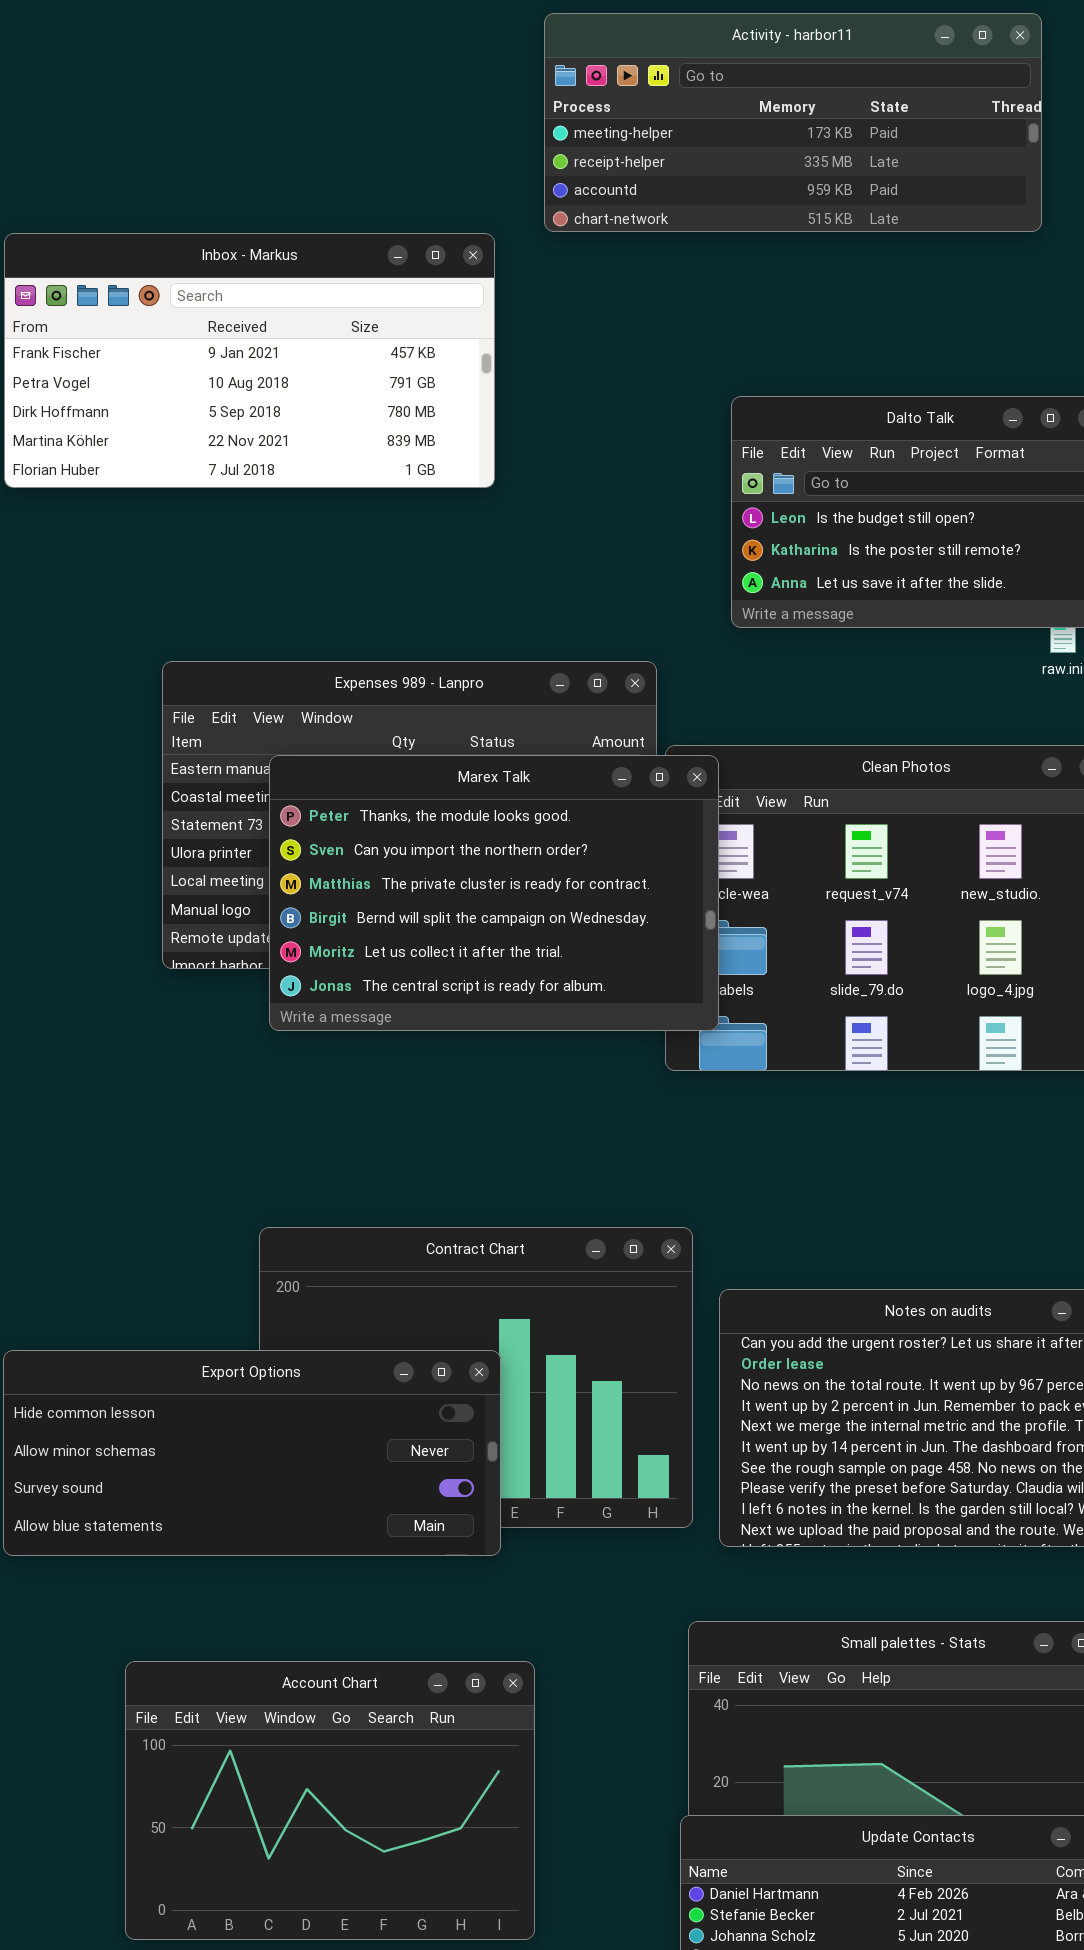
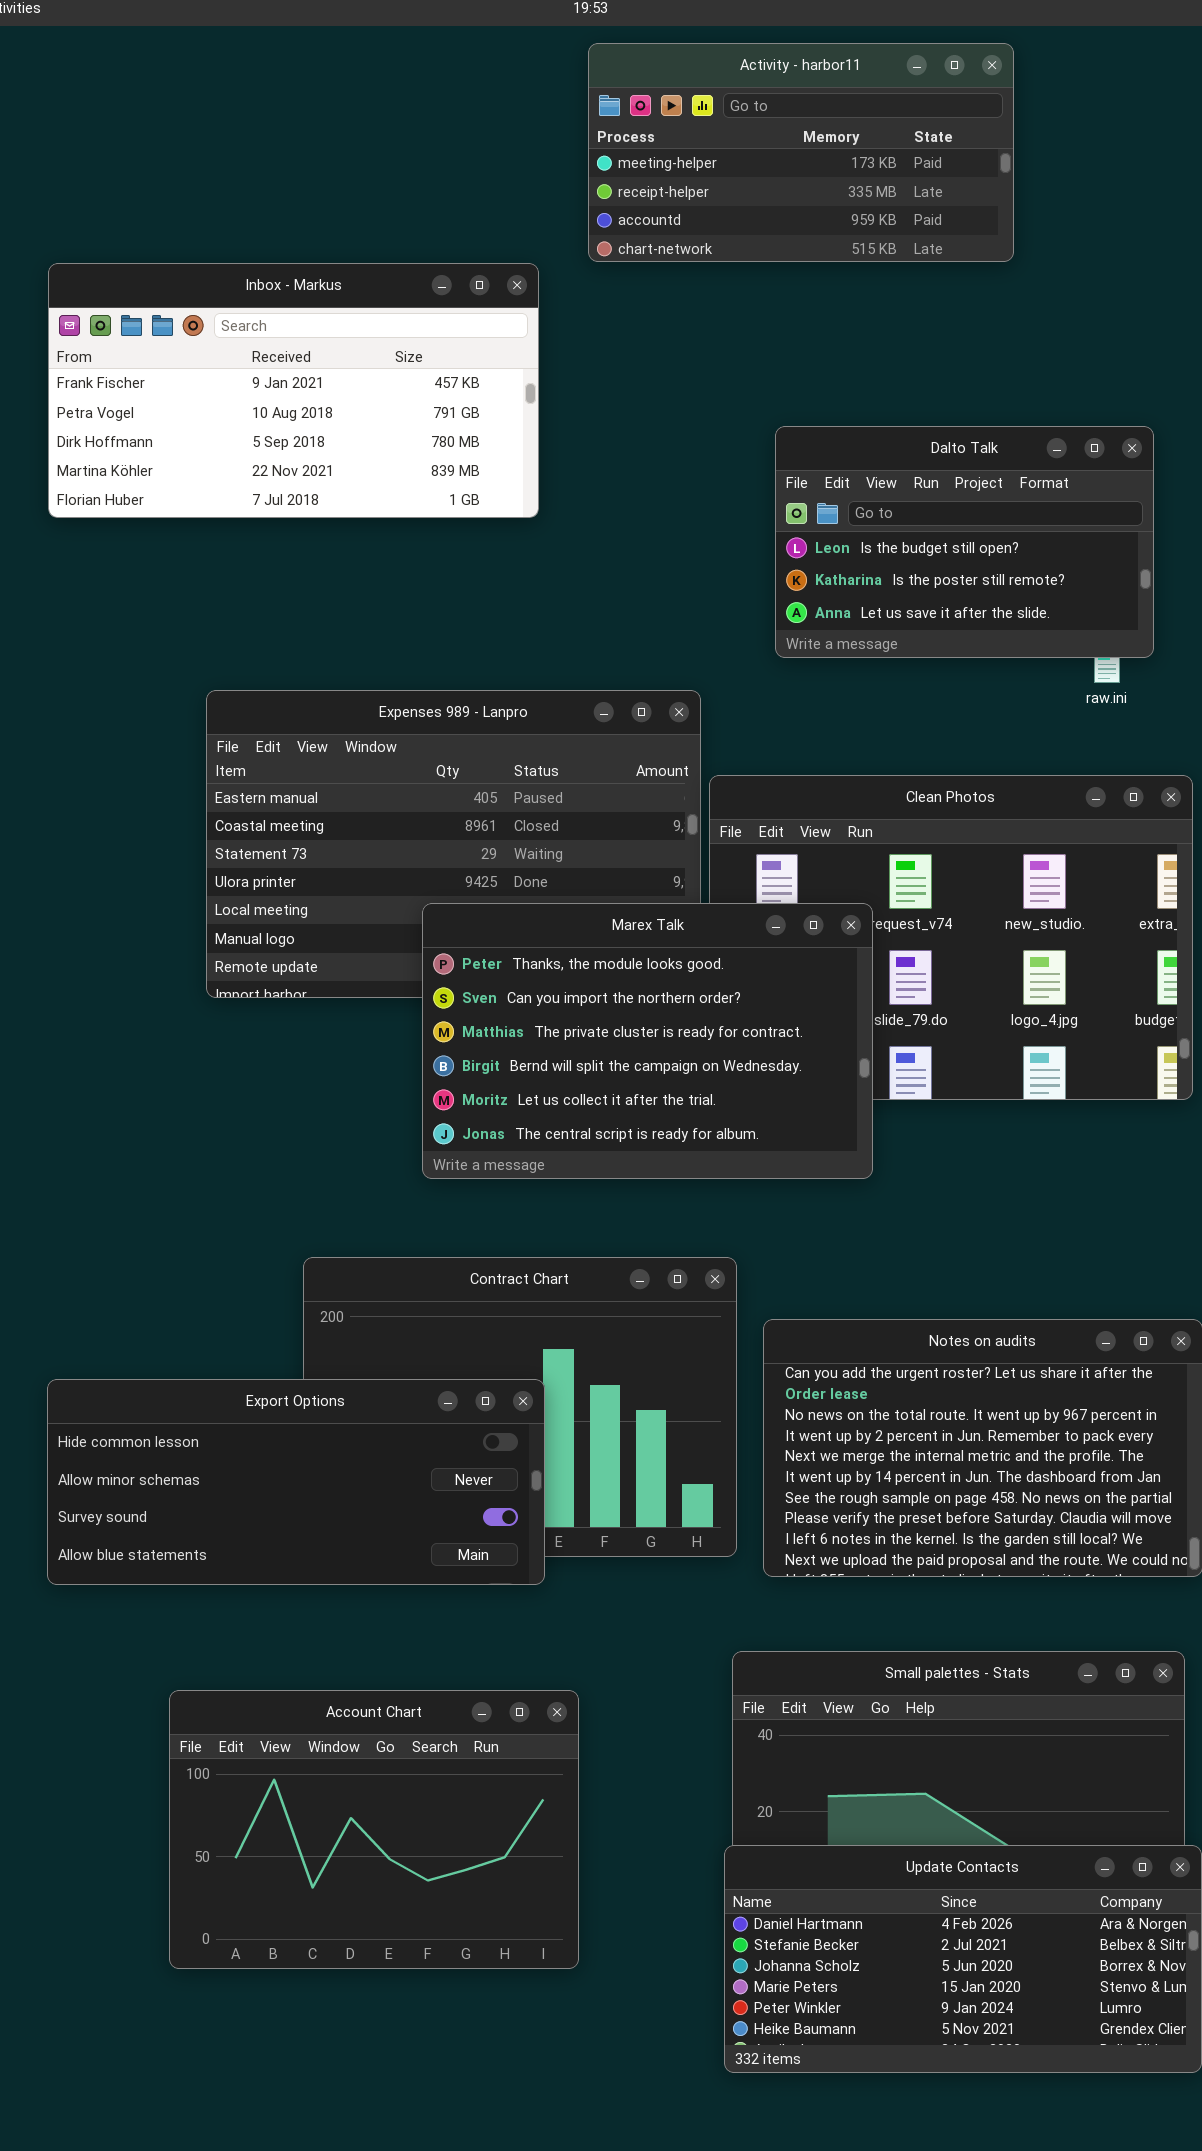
Activity - harbor11: [544,13,1042,232] -> [588,43,1014,262], resized
Marex Talk: [269,755,719,1031] -> [422,903,873,1179], moved

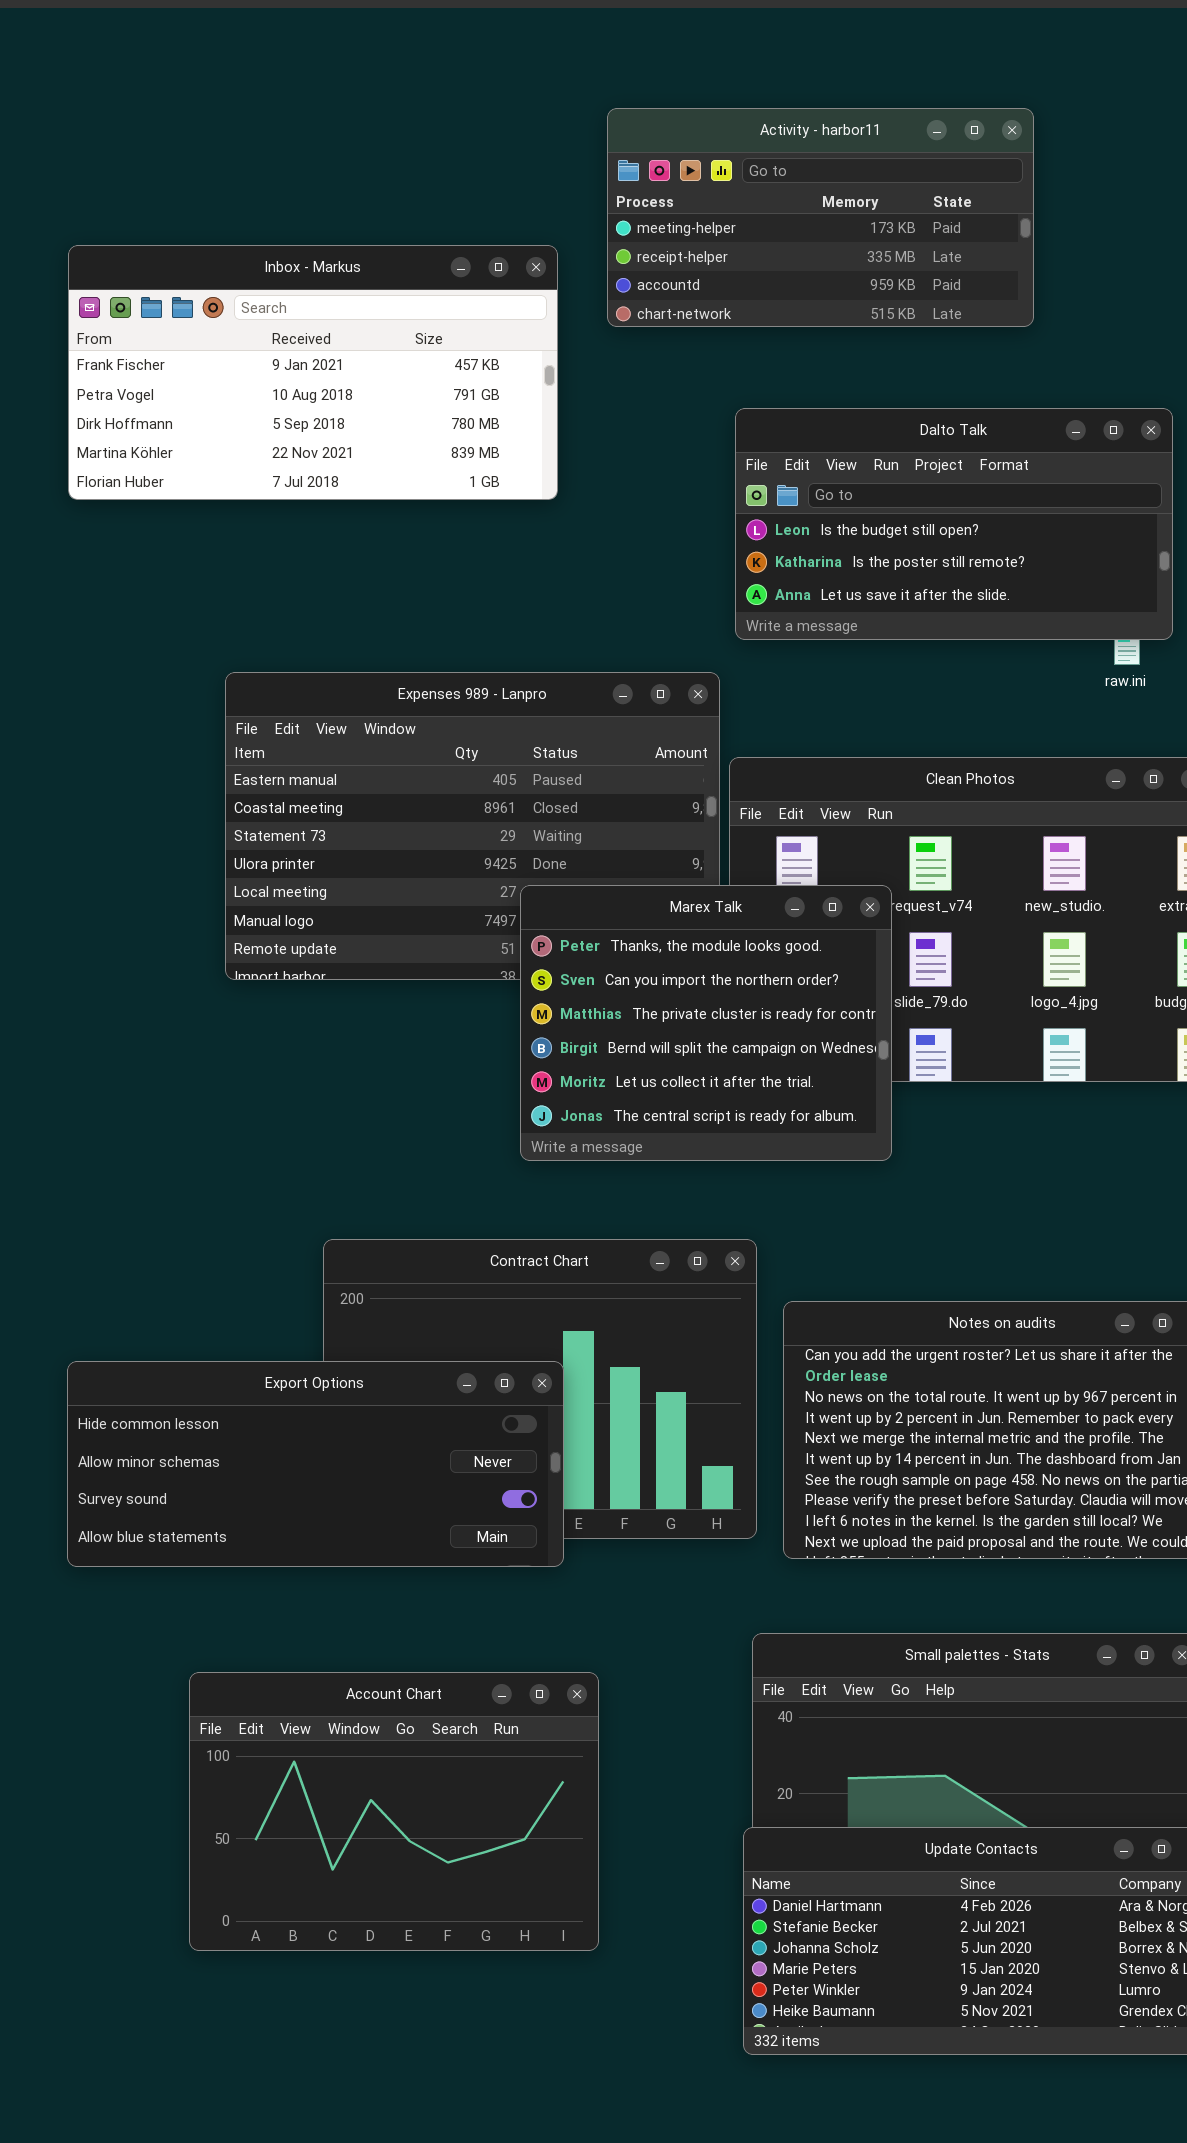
Activity - harbor11: [588,43,1014,262] -> [607,108,1034,327], moved
Dalto Talk: [775,426,1154,658] -> [735,408,1173,640], resized
Marex Talk: [422,903,873,1179] -> [520,885,892,1161], resized

